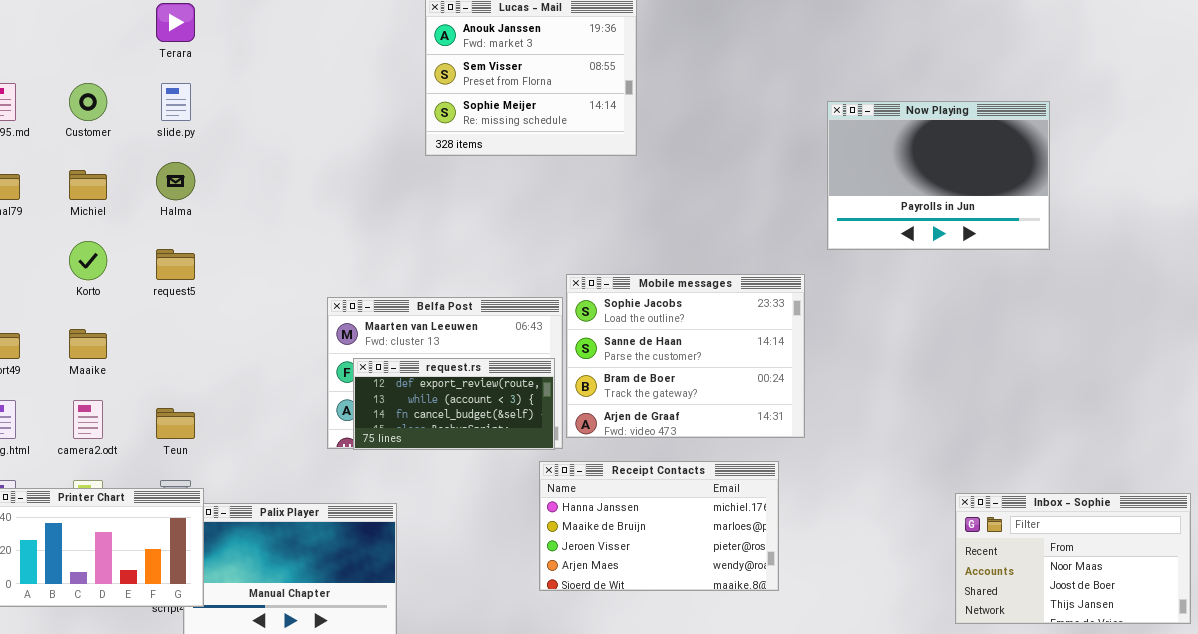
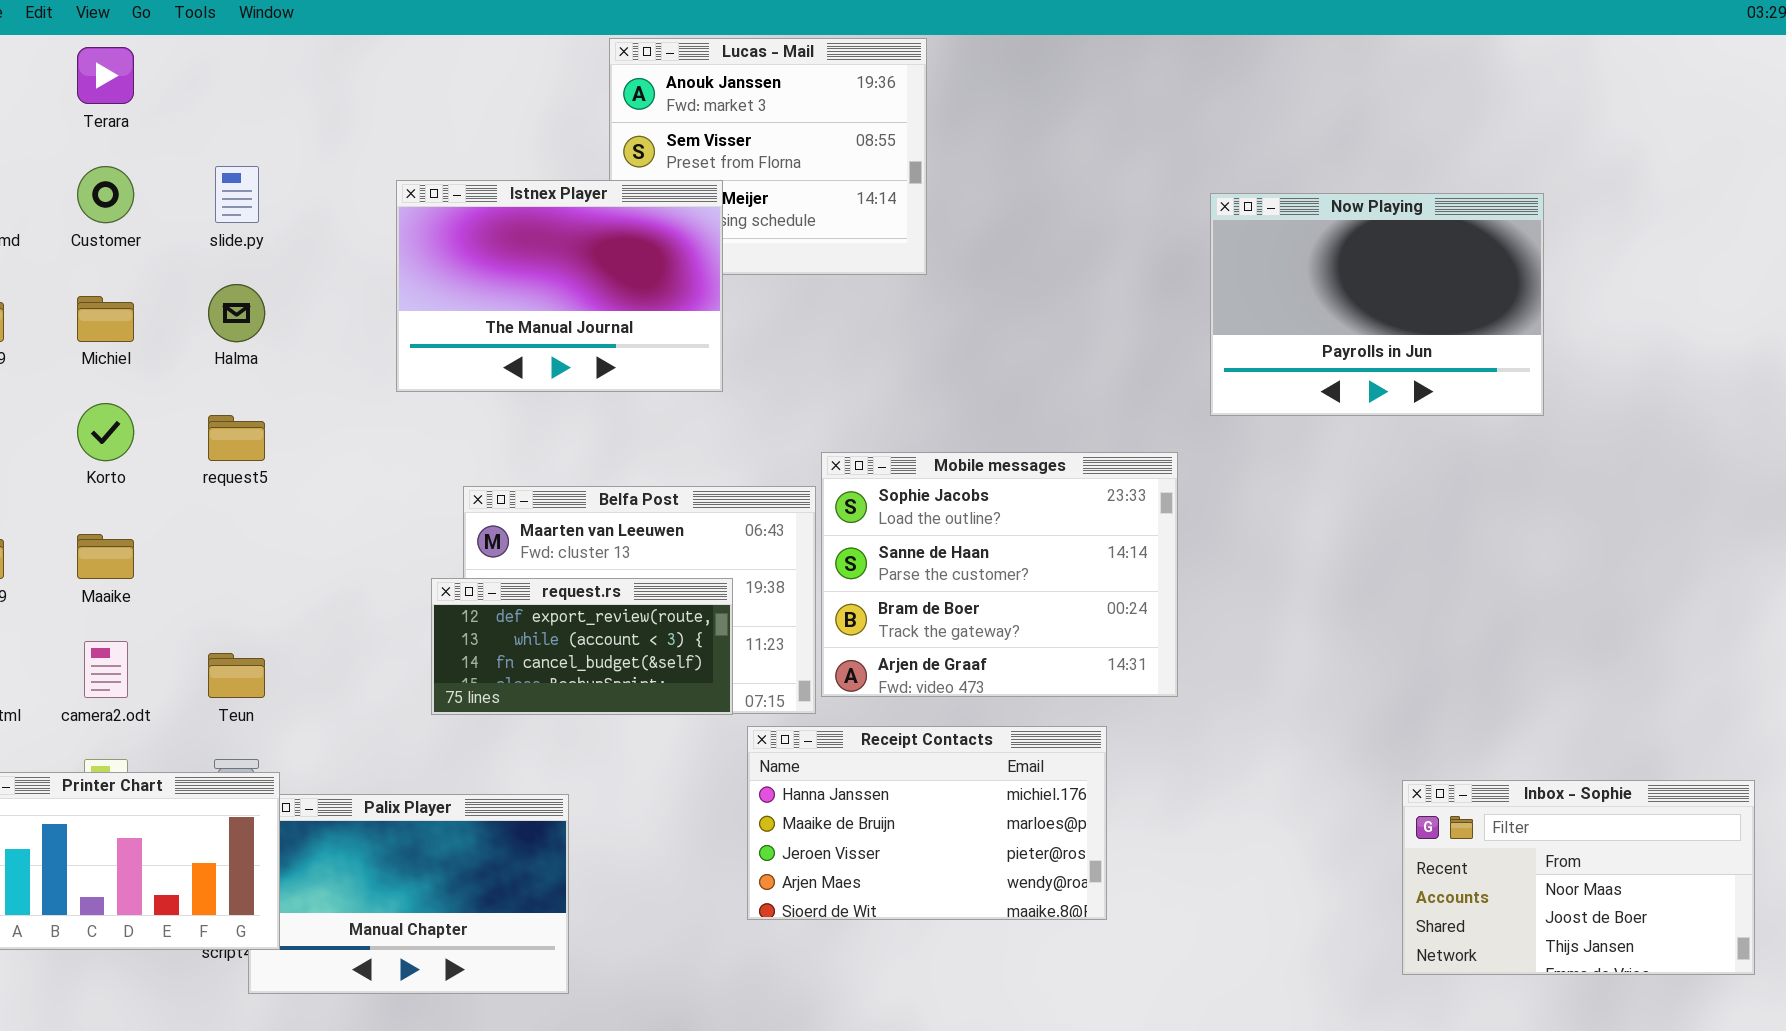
Terara: [156,3,195,42] -> [77,47,134,104], moved
Istnex Player: none -> [396,180,723,392], opened
request.rs: [353,358,555,450] -> [431,578,733,715], moved
Receipt Contacts: [539,461,779,591] -> [747,726,1107,920], moved

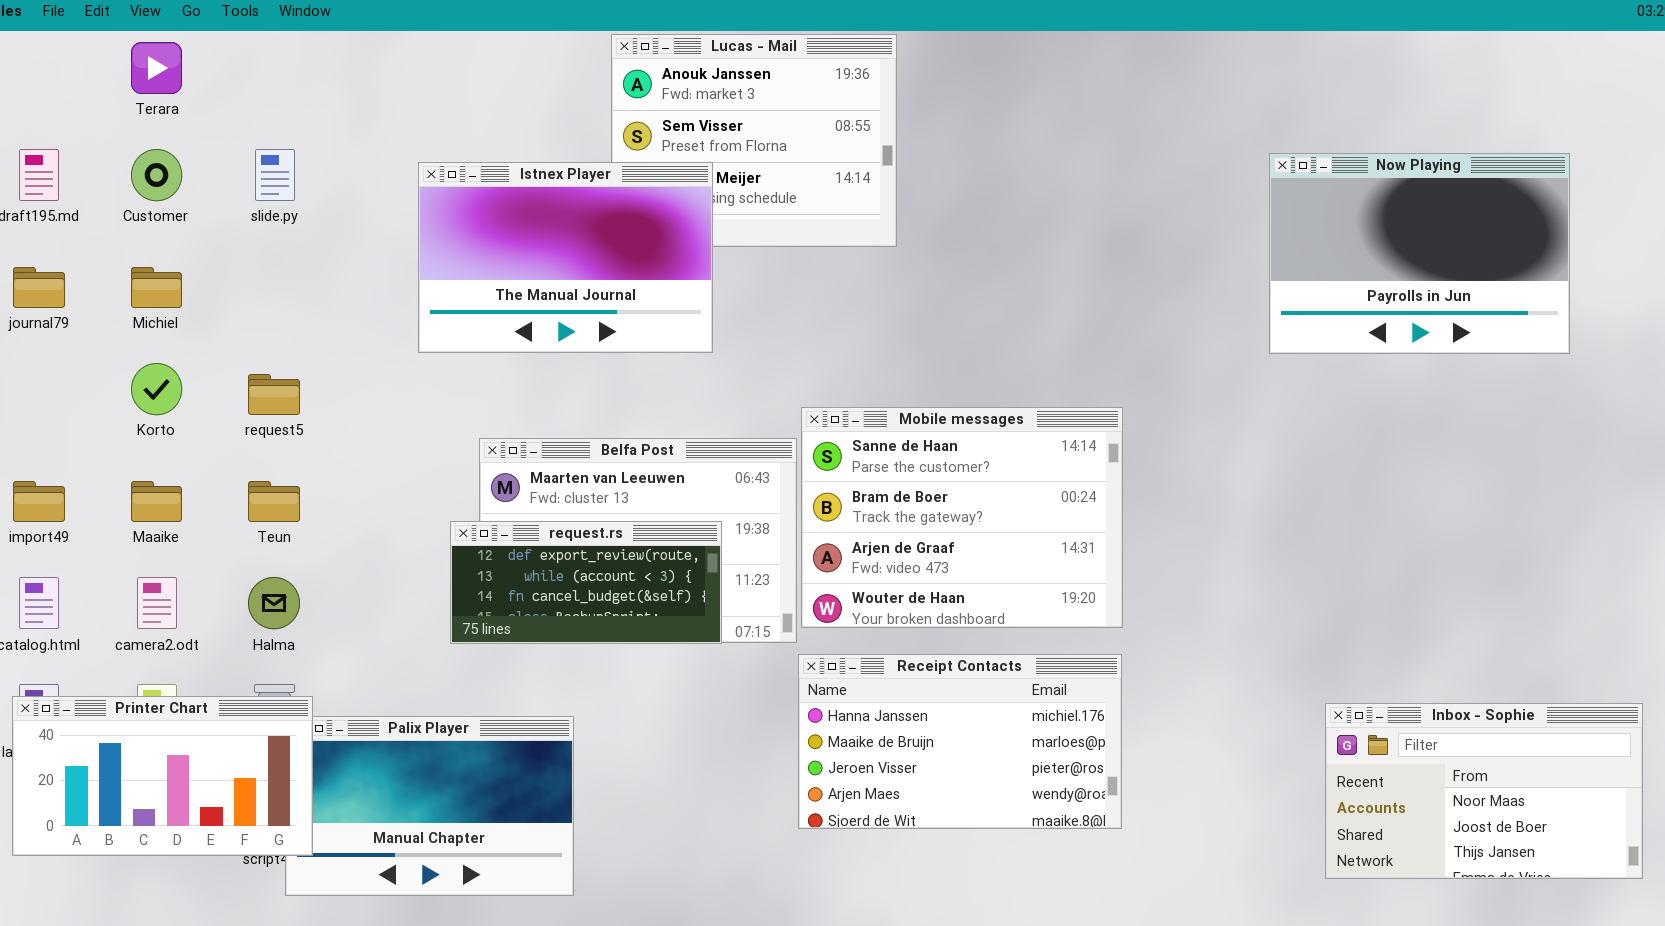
Now Playing: [1210,193,1544,416] -> [1269,153,1570,354], moved
Halma: [208,284,265,342] -> [248,577,300,629], moved
Mobile messages: [821,452,1178,697] -> [801,407,1123,628], scrolled down 1 row
Teun: [208,653,265,698] -> [248,481,300,522], moved
Receipt Contacts: [747,726,1107,920] -> [798,654,1122,829], moved

